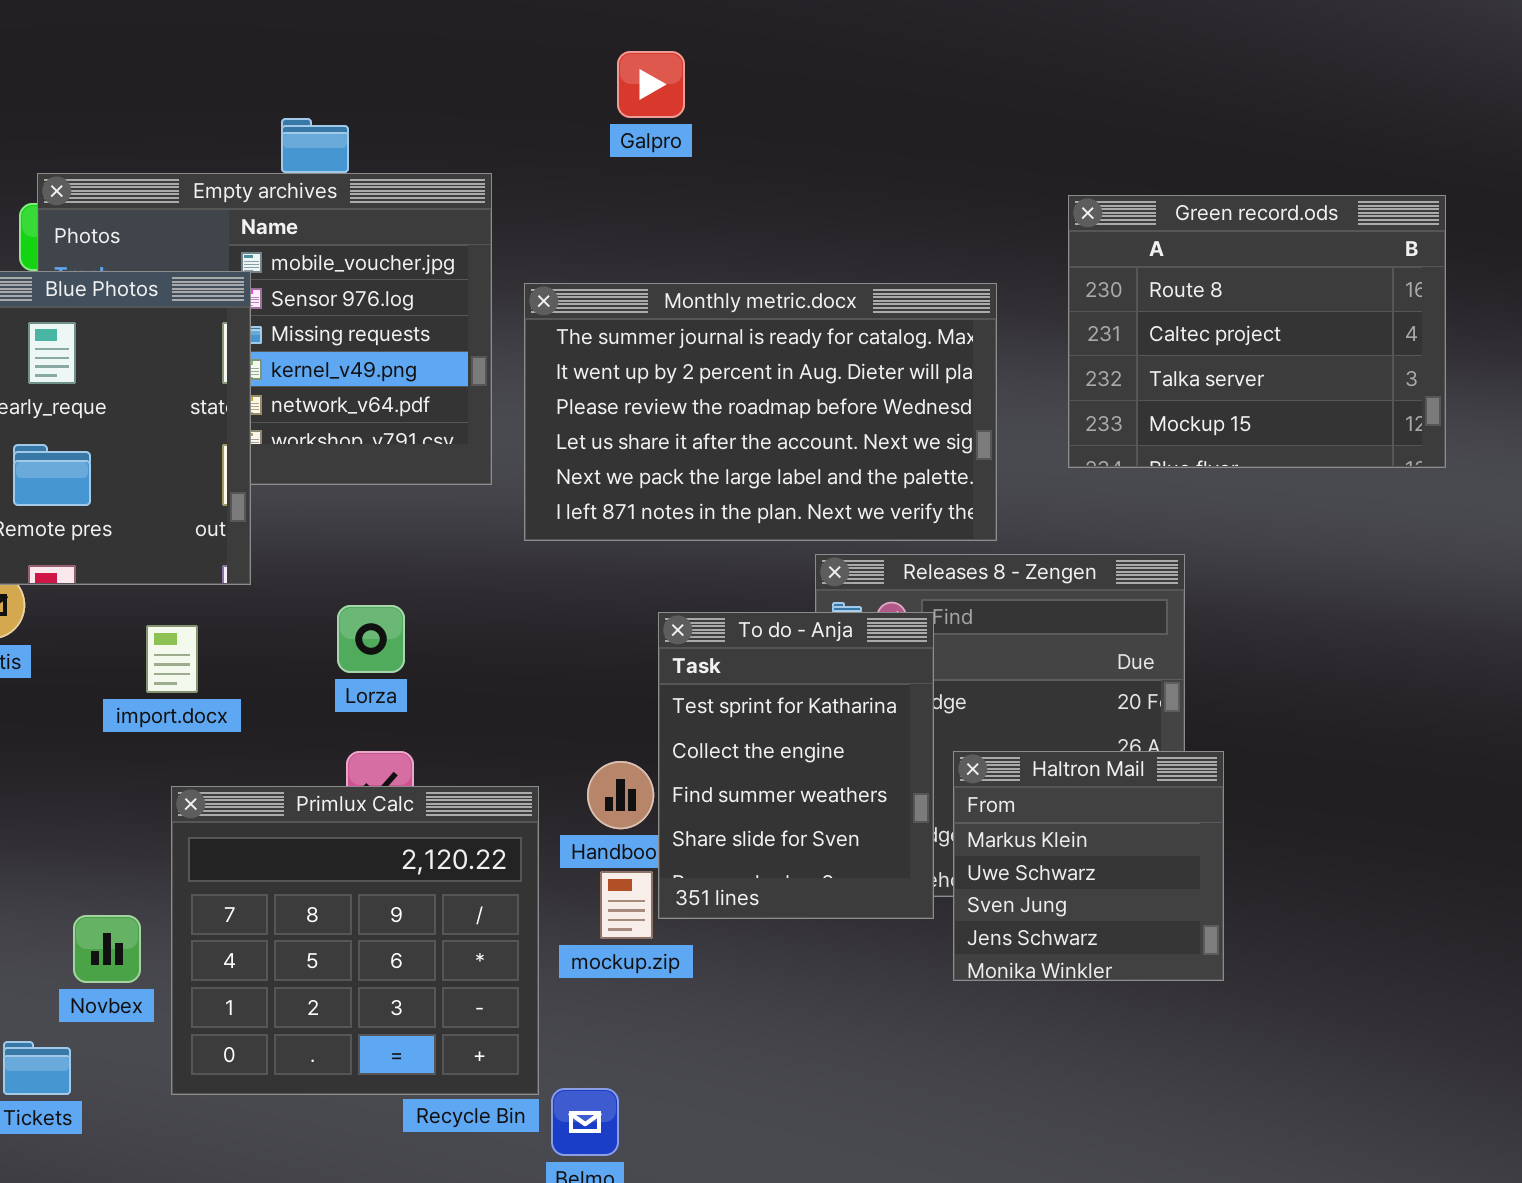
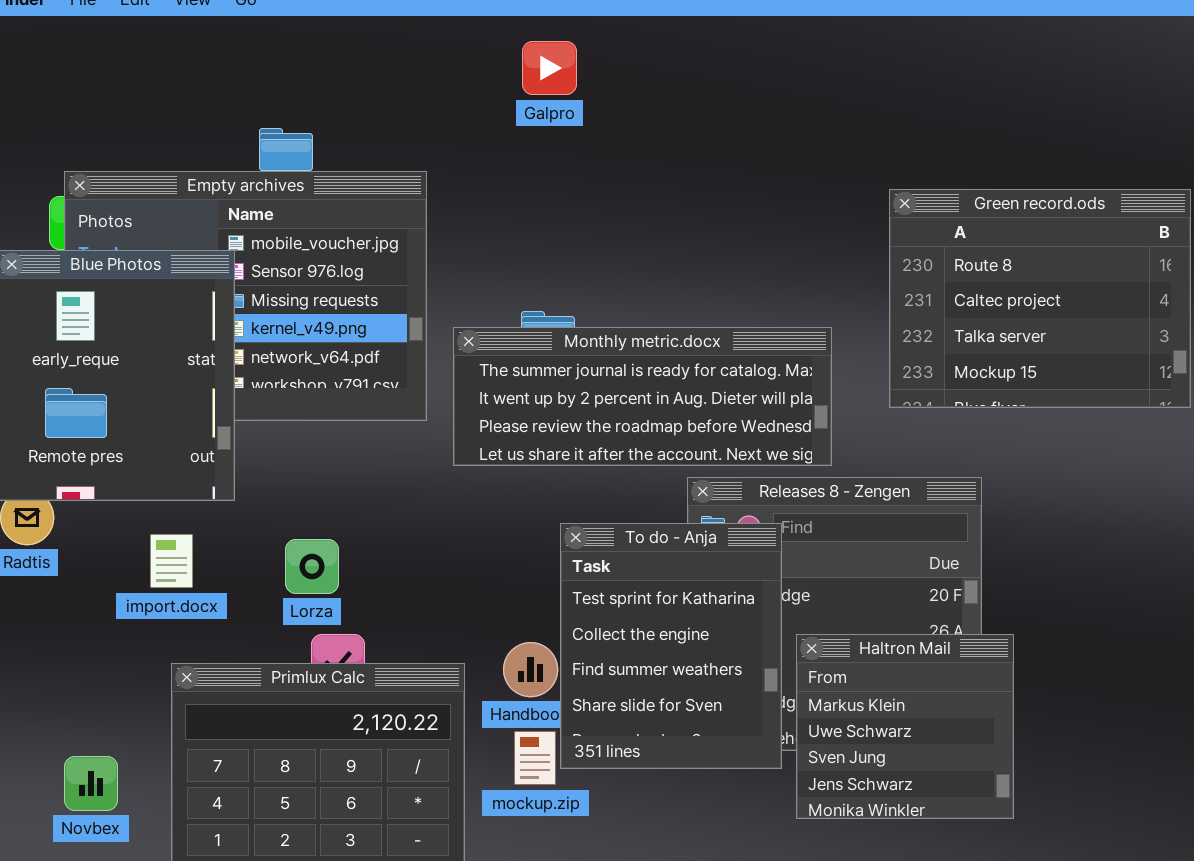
Galpro: [617,51,685,118] -> [522,41,577,95], moved
Monthly metric.docx: [524,283,997,541] -> [453,327,832,466], resized
Lorza: [337,605,405,673] -> [285,539,339,594], moved
Novbex: [73,915,141,983] -> [64,756,118,811], moved

